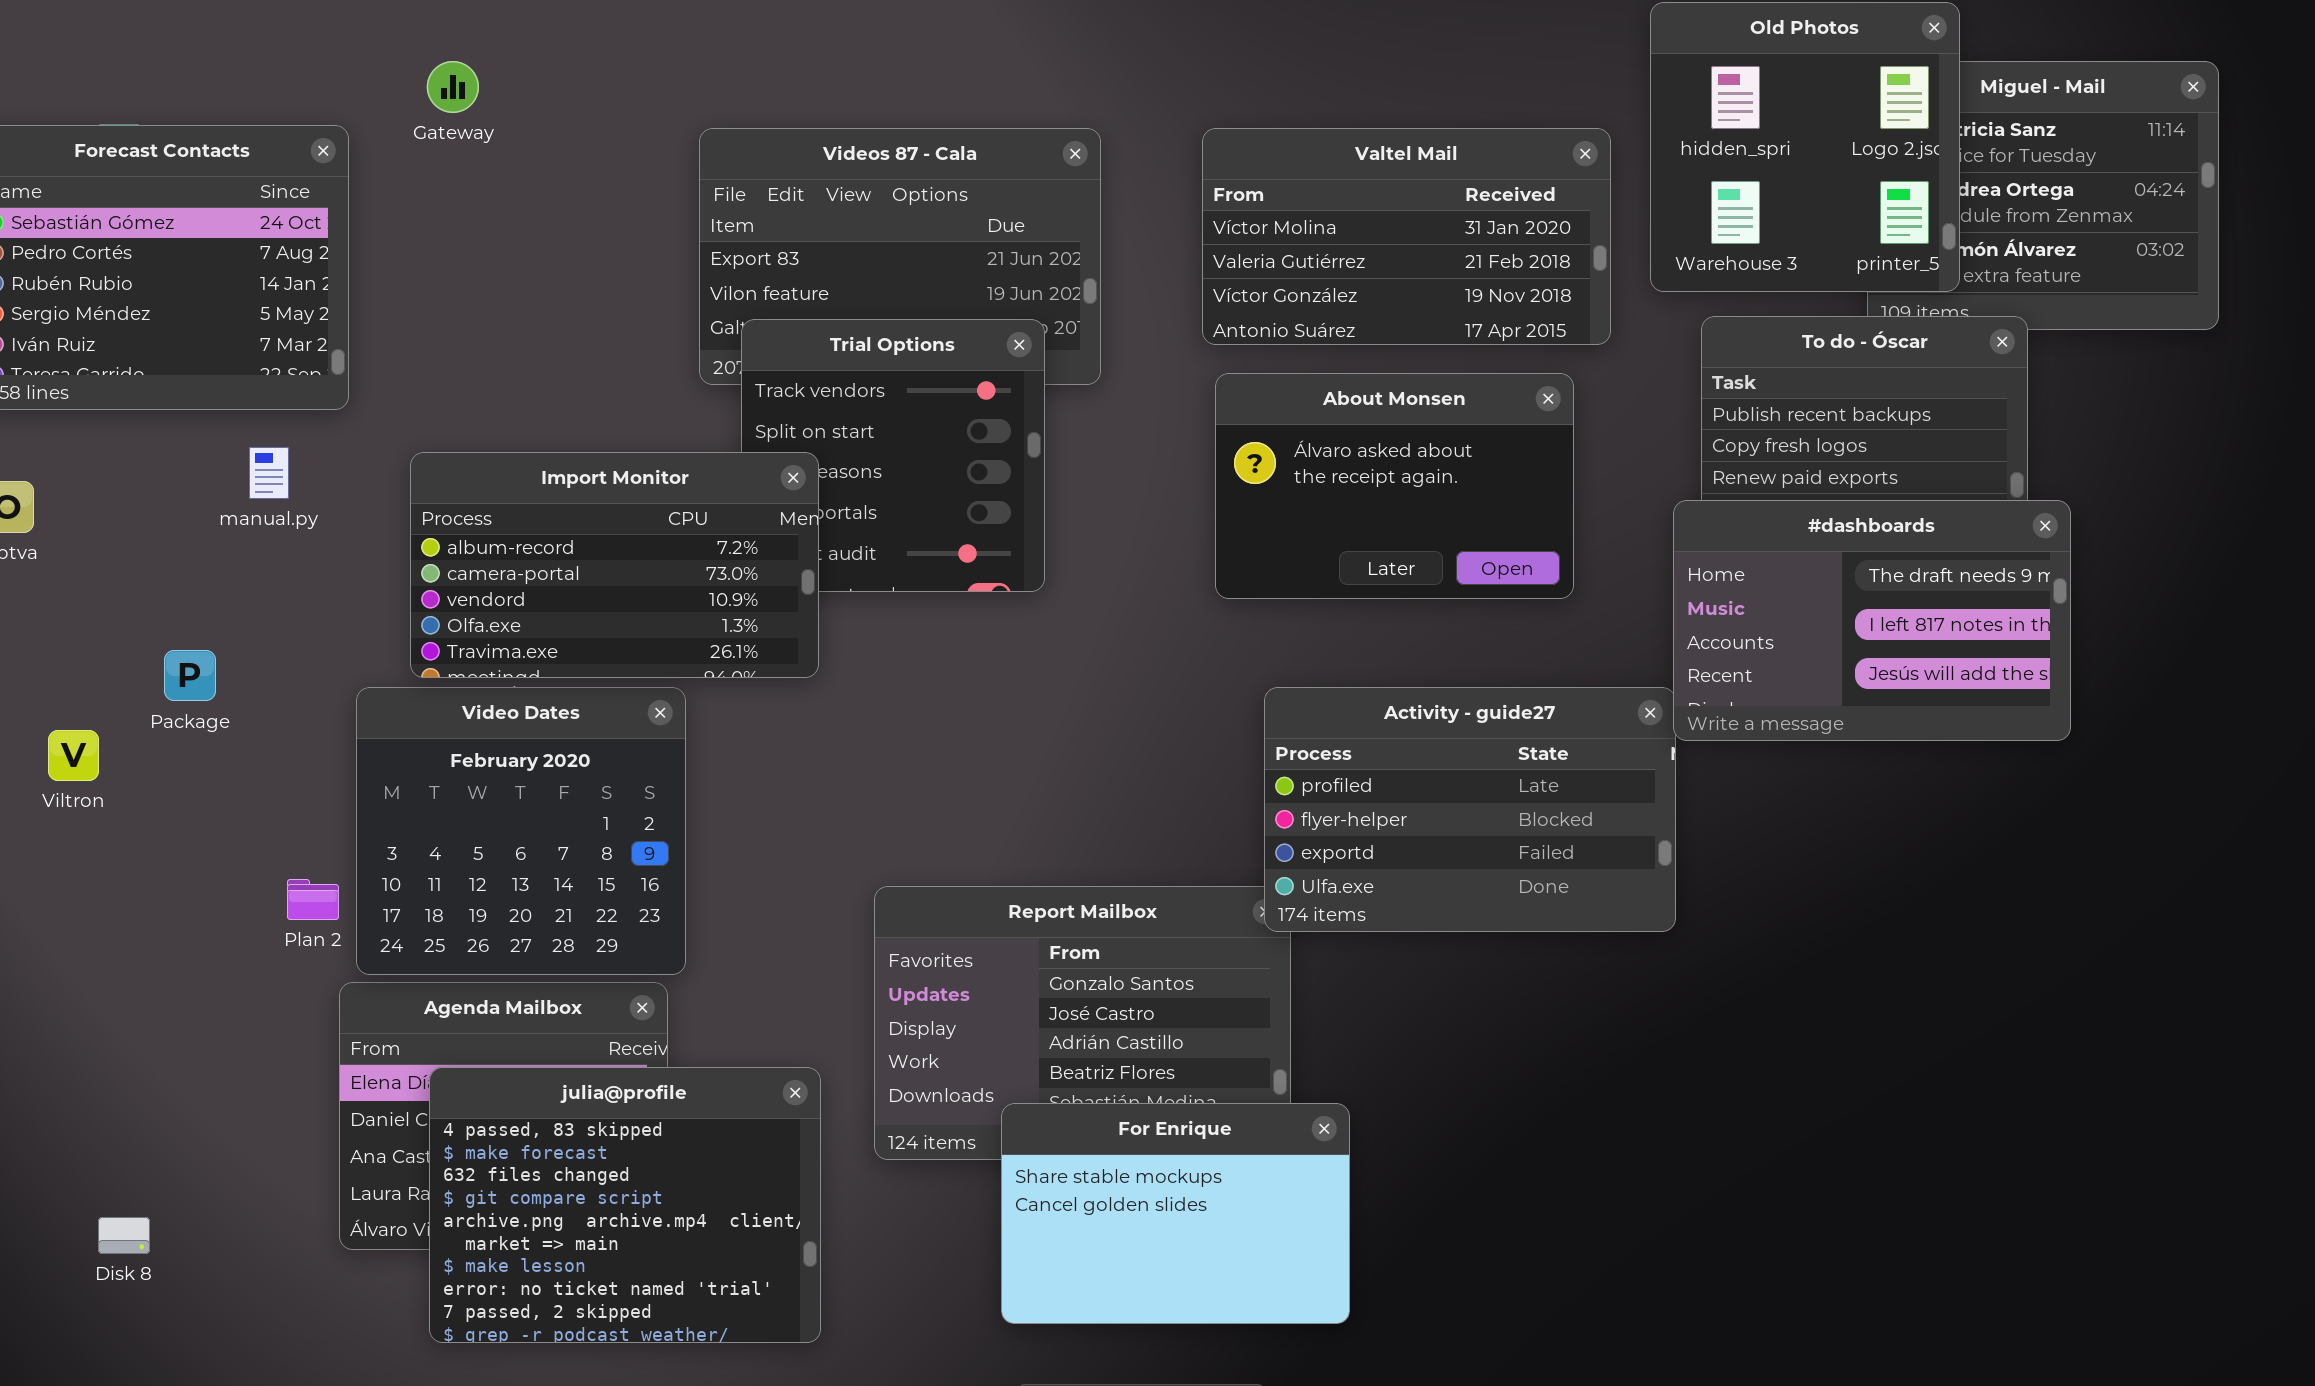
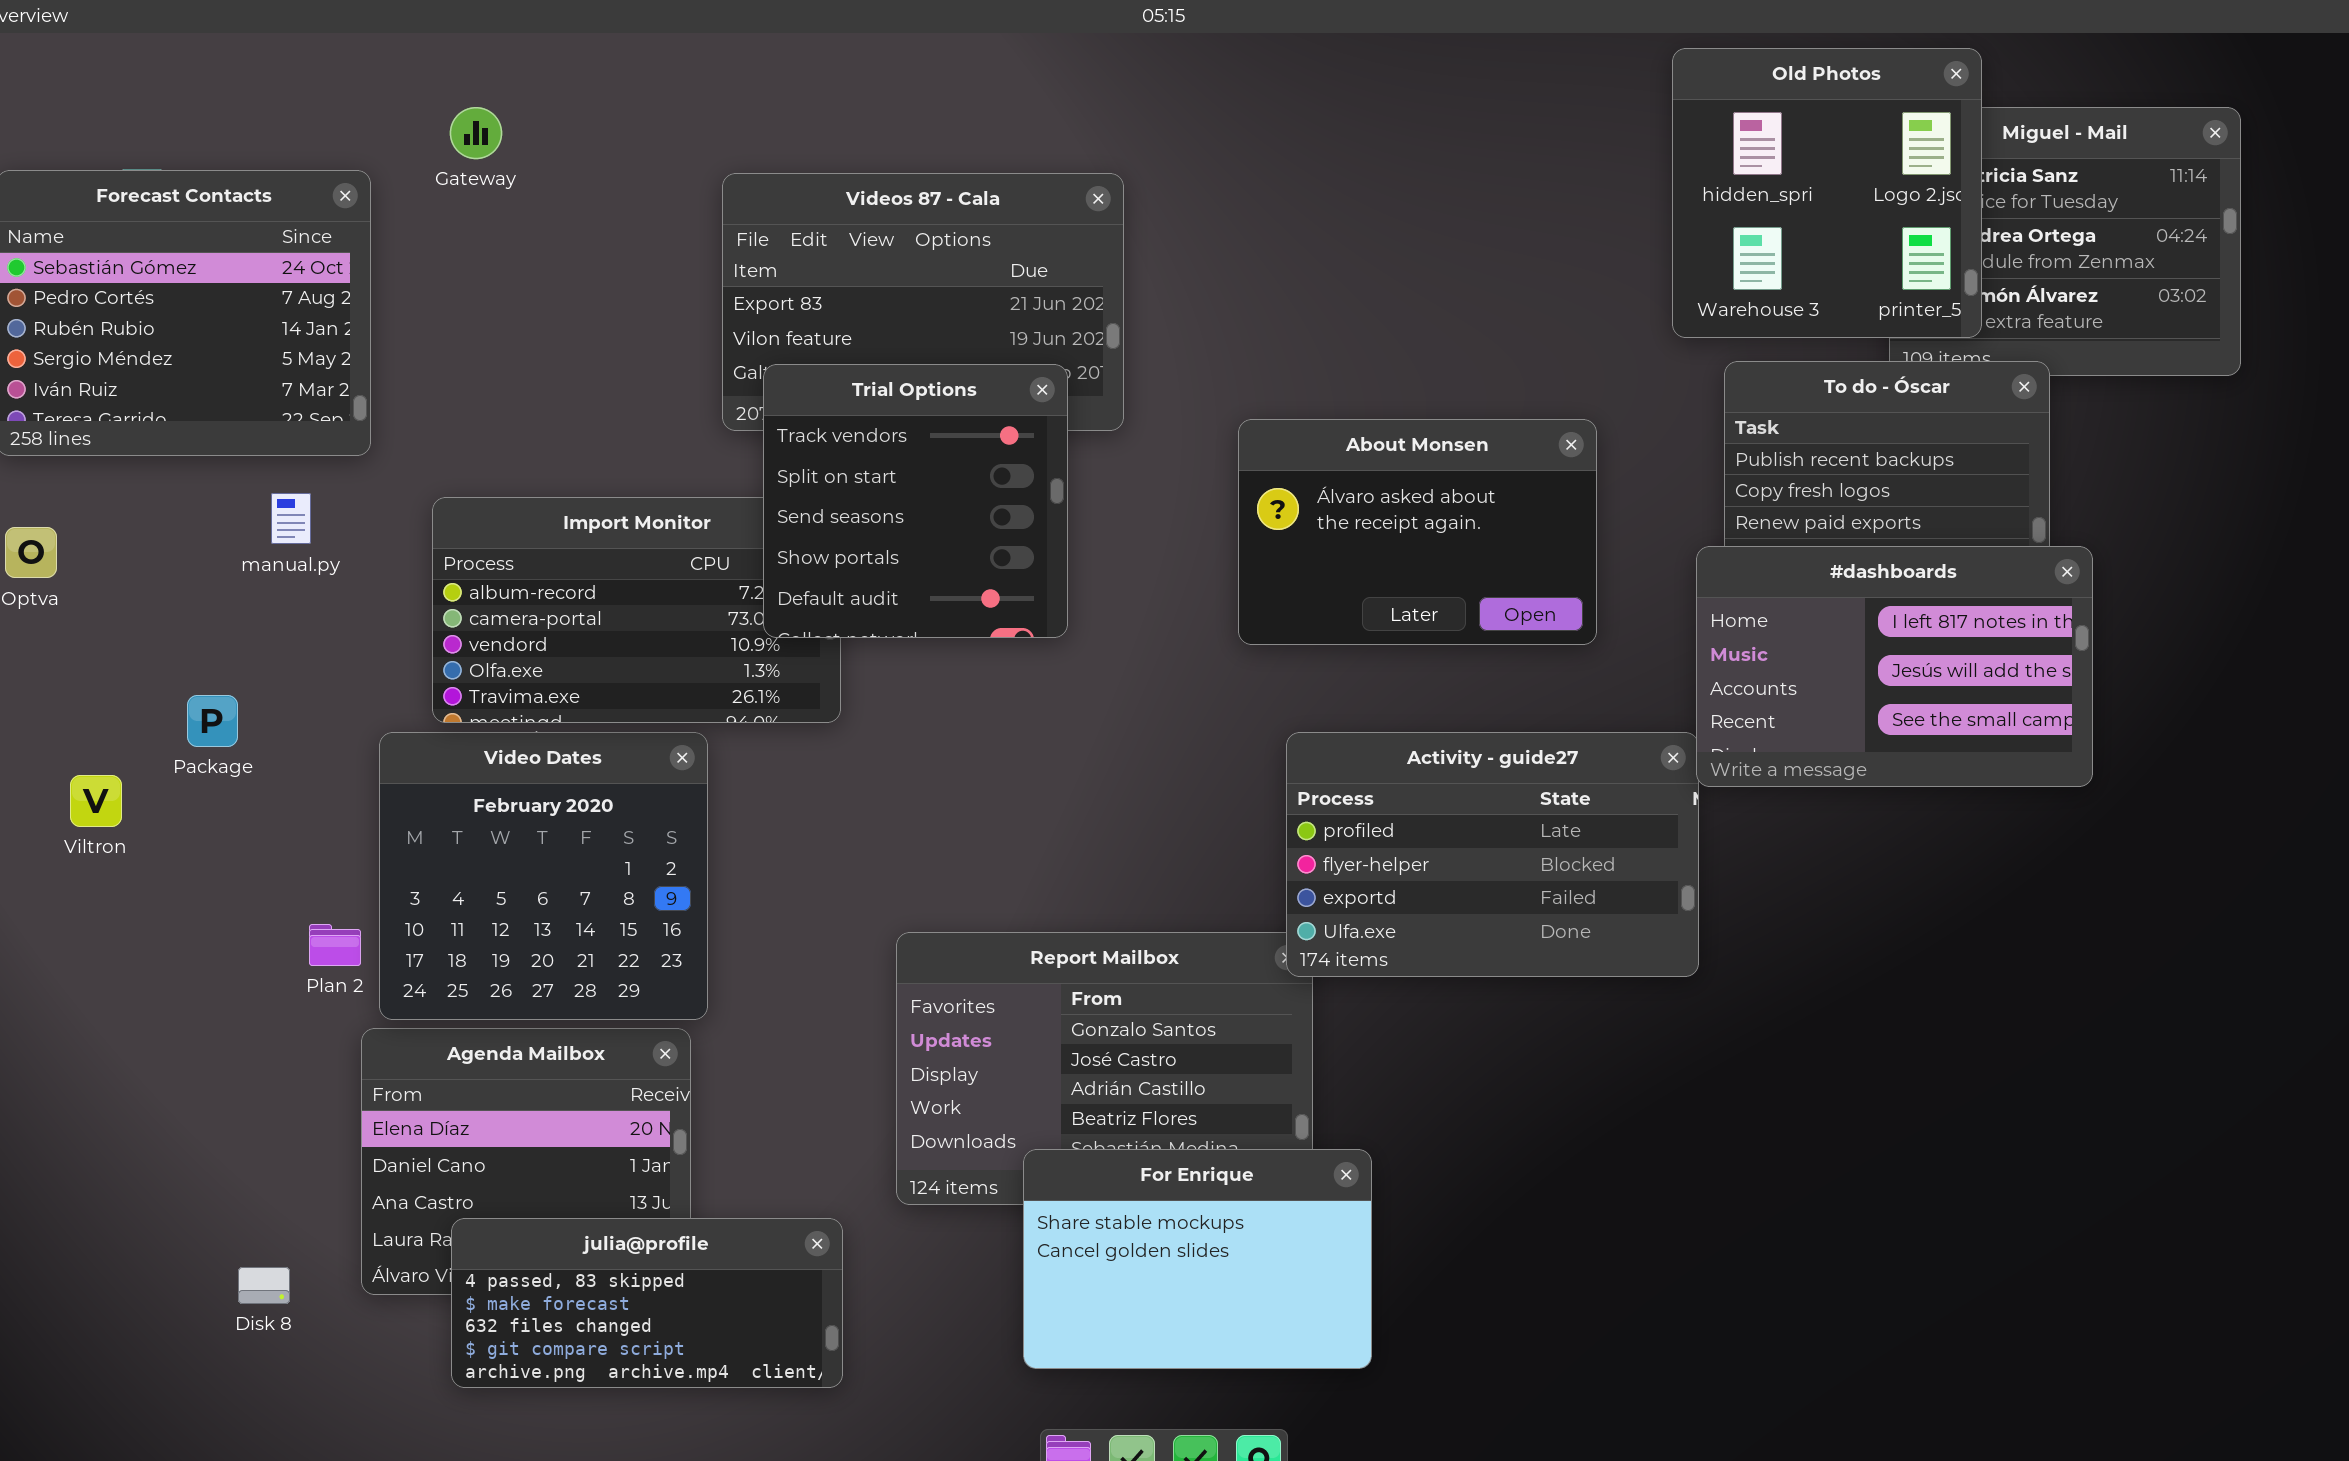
Valtel Mail: [1202,128,1611,345] -> none, closed
Trial Options: [741,319,1045,592] -> [763,364,1068,638], raised
#dashboards: [1673,500,2071,741] -> [1696,546,2093,787], scrolled down 1 row
julia@profile: [429,1067,821,1343] -> [451,1218,843,1388], resized
Disk 8: [98,1217,150,1254] -> [238,1267,290,1304], moved

